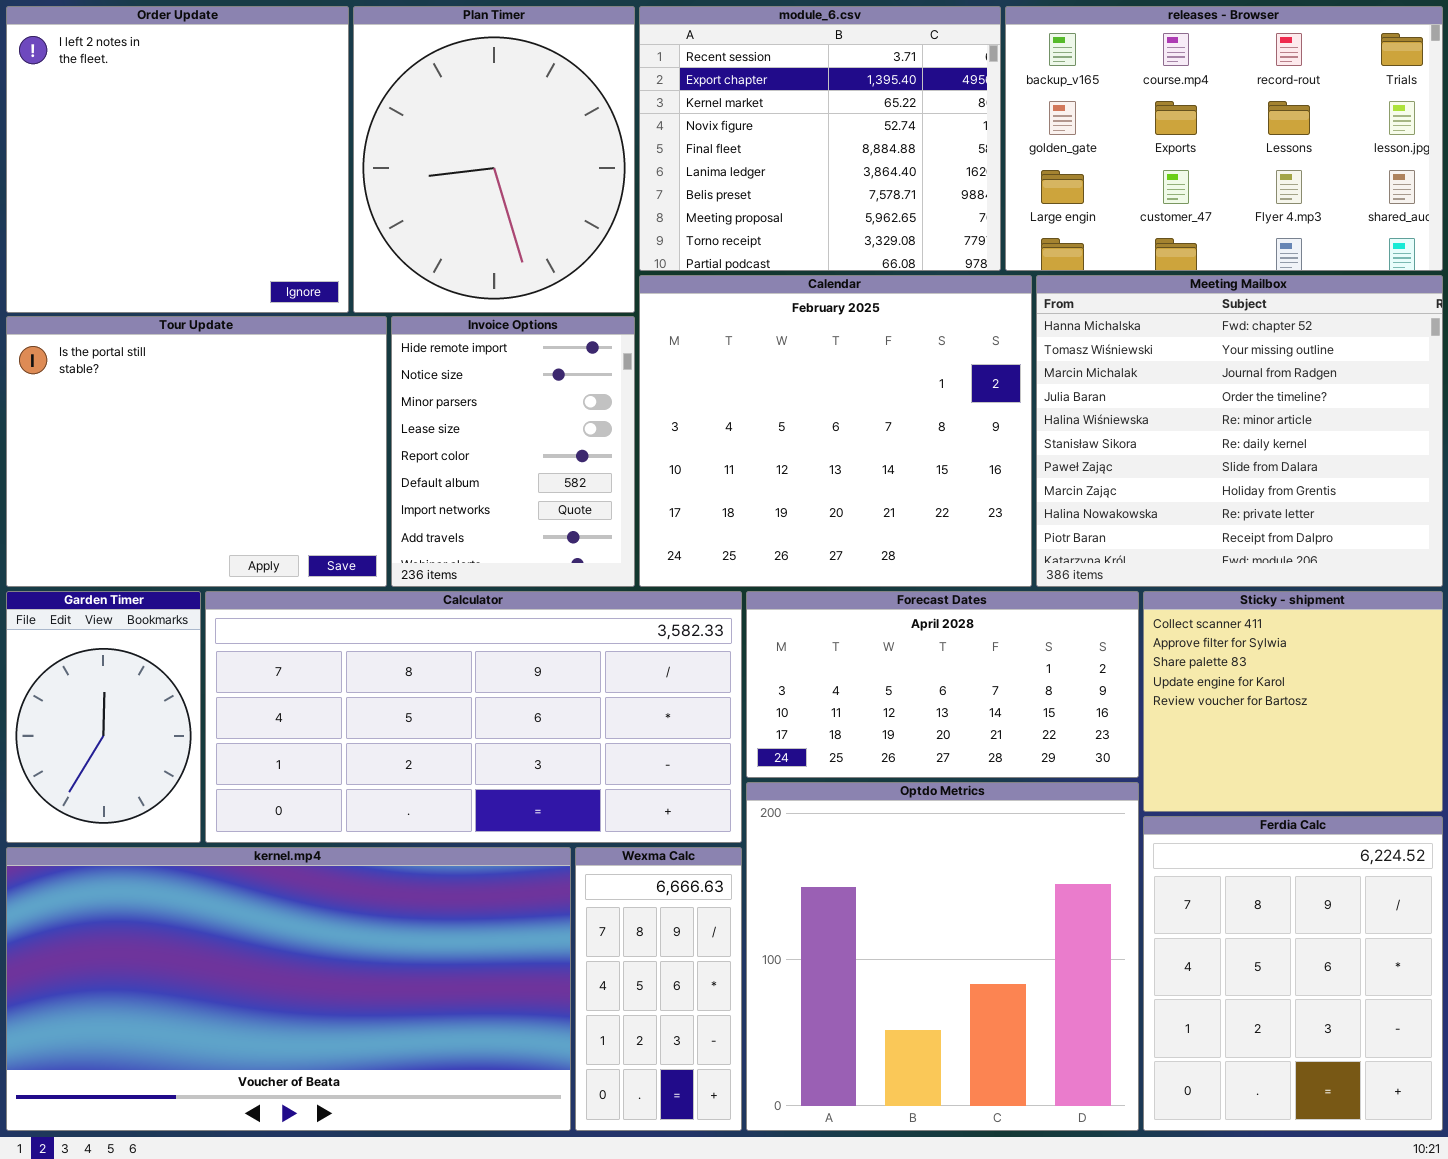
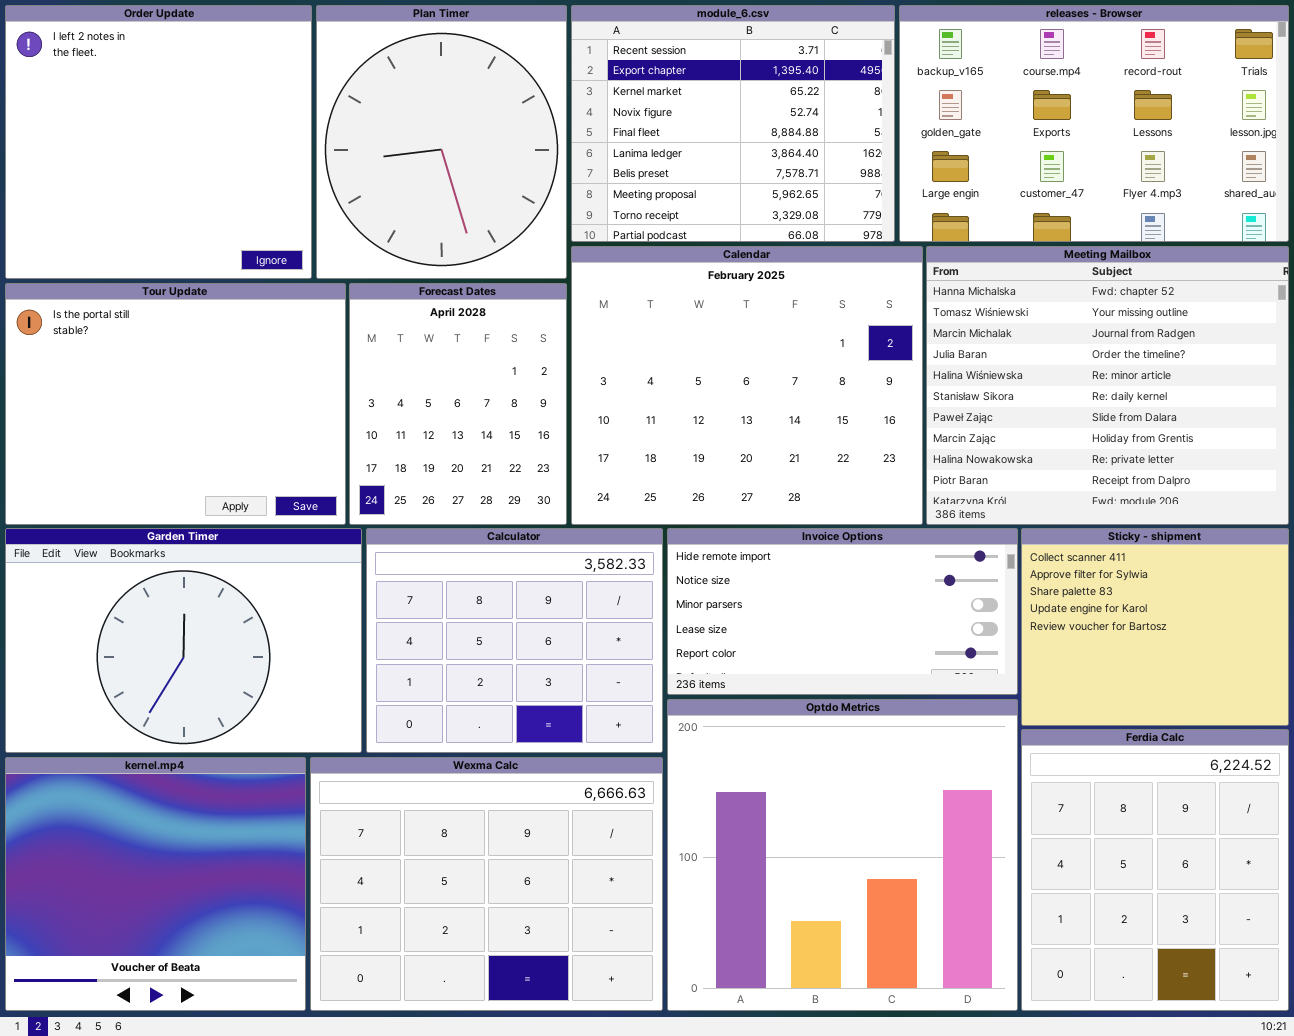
Invoice Options: [391,316,635,587] -> [667,528,1018,695], moved, resized
Garden Timer: [6,591,201,843] -> [5,528,362,753], resized
Calculator: [205,591,742,843] -> [366,528,663,753], resized
Forecast Dates: [746,591,1139,778] -> [349,283,567,525], moved, resized
kernel.mp4: [6,847,571,1131] -> [5,757,306,1011], resized
Wexma Calc: [575,847,742,1131] -> [310,757,663,1011], resized

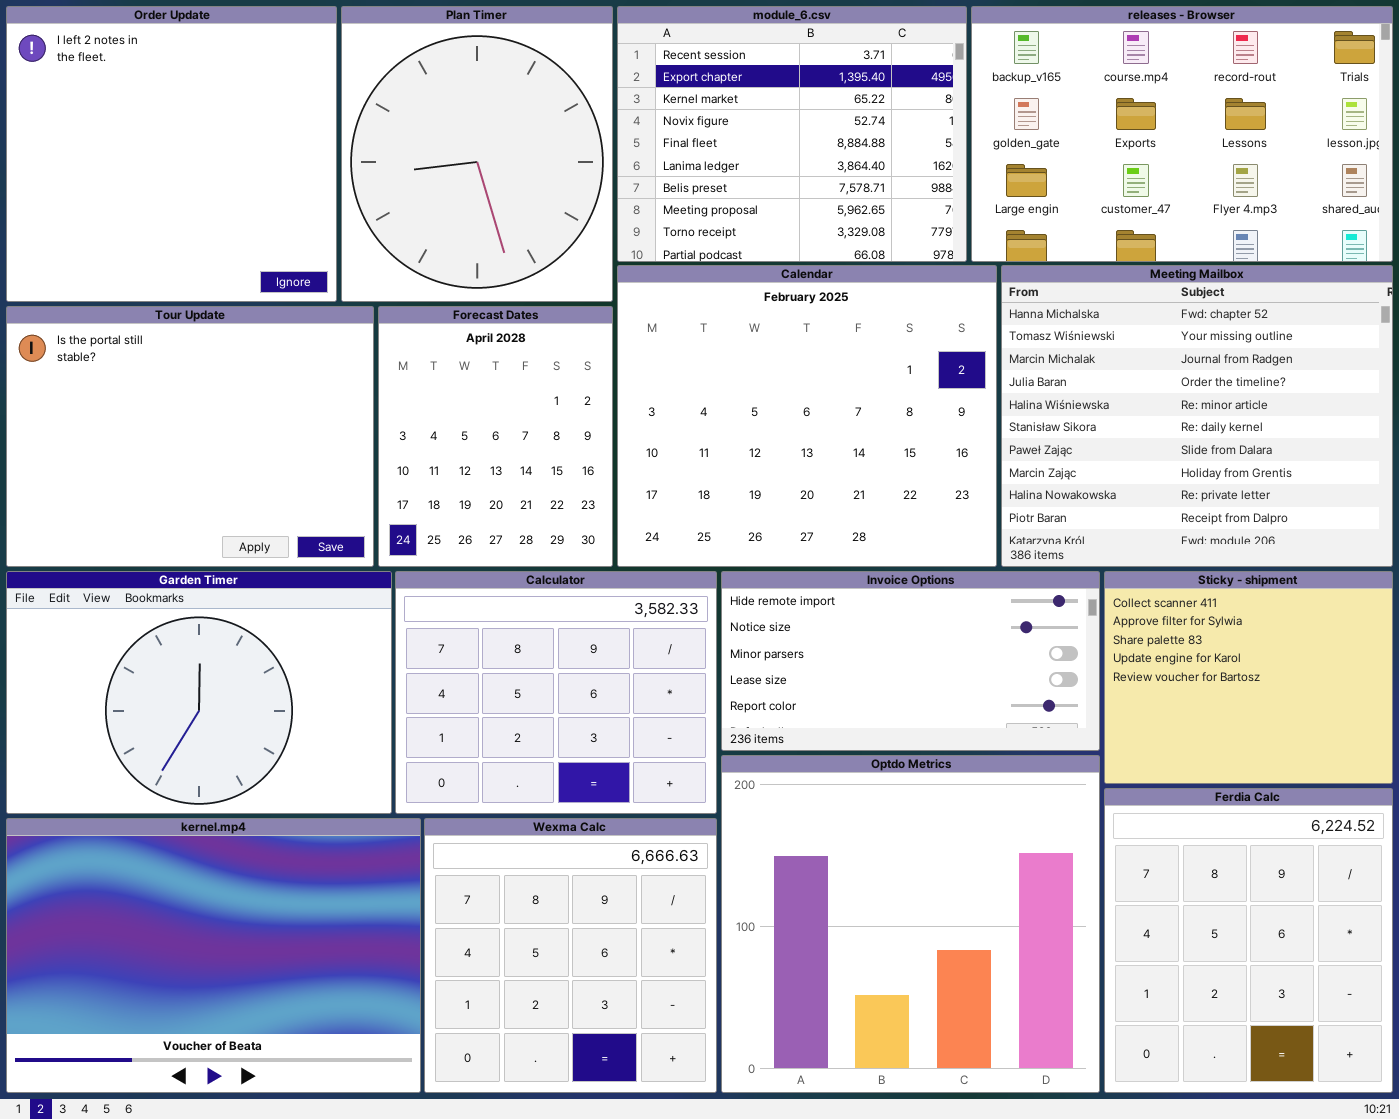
kernel.mp4: [5,757,306,1011] -> [6,818,421,1093], resized
Wexma Calc: [310,757,663,1011] -> [424,818,717,1093], resized

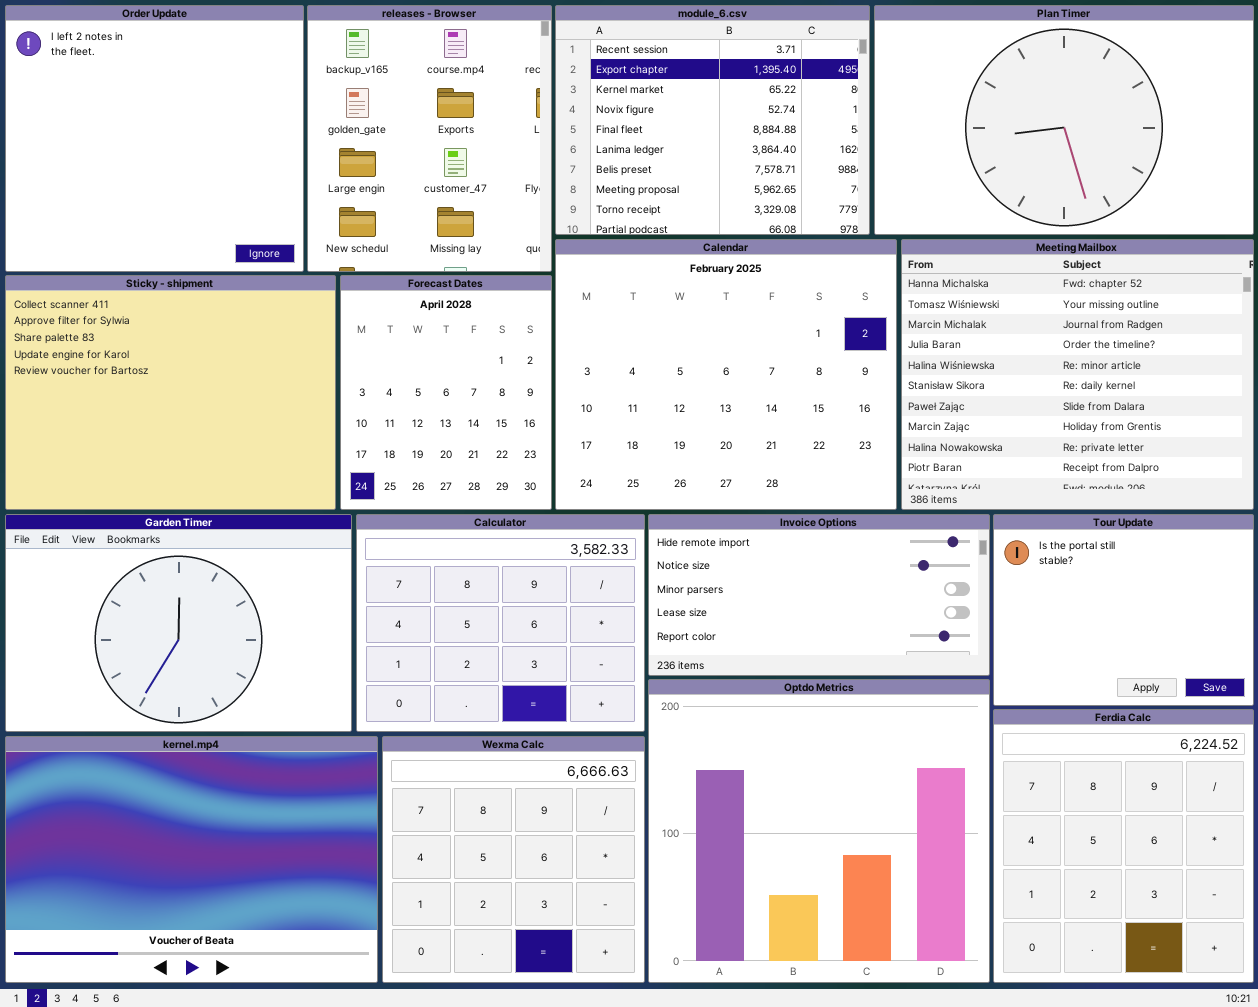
Plan Timer: [341,6,613,302] -> [874,5,1254,235], moved, resized
releases - Browser: [971,6,1393,262] -> [307,5,552,272], moved, resized
Tour Update: [6,306,374,567] -> [993,514,1254,706], moved, resized
Sticky - shipment: [1104,571,1393,784] -> [5,275,336,510], moved, resized

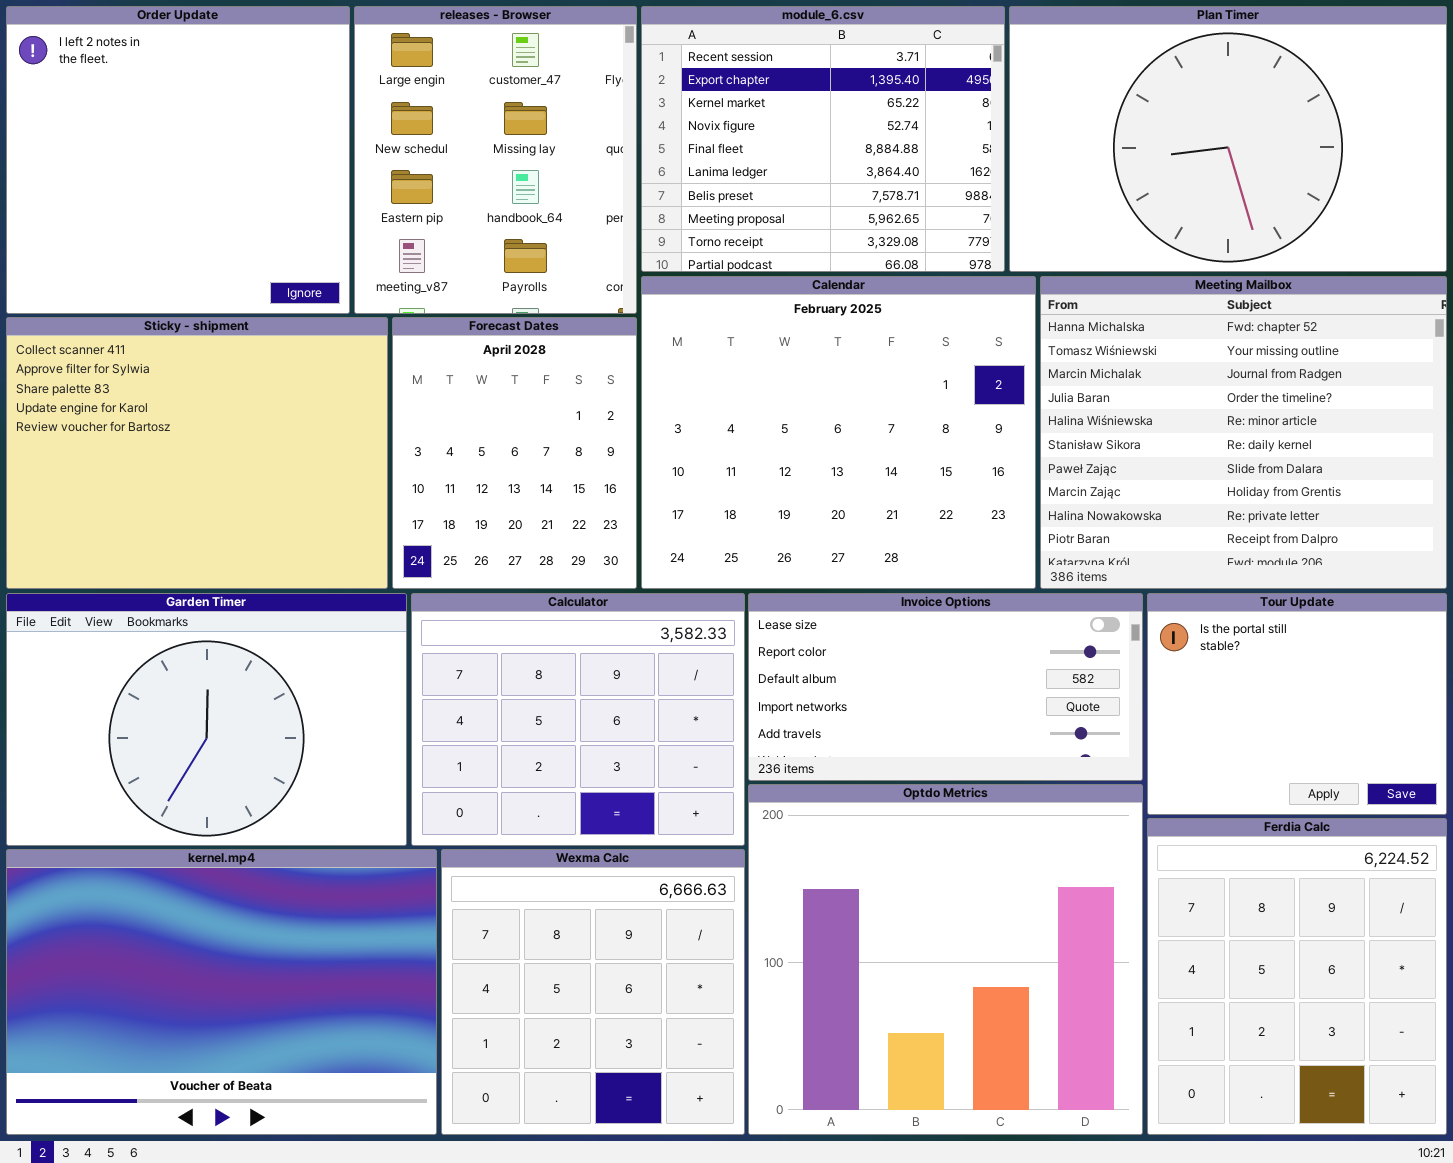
releases - Browser: [307,5,552,272] -> [354,6,637,314], scrolled down 2 rows
Invoice Options: [648,514,990,676] -> [748,593,1143,781], scrolled down 3 rows

